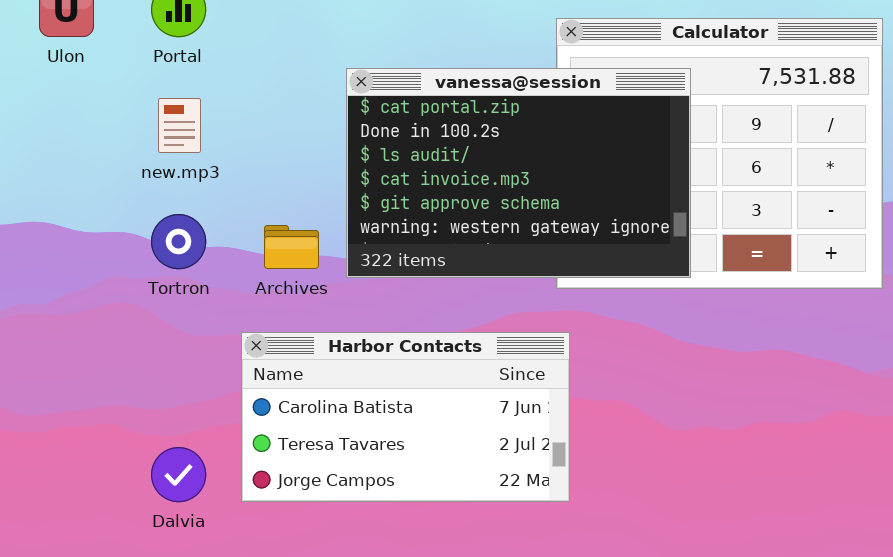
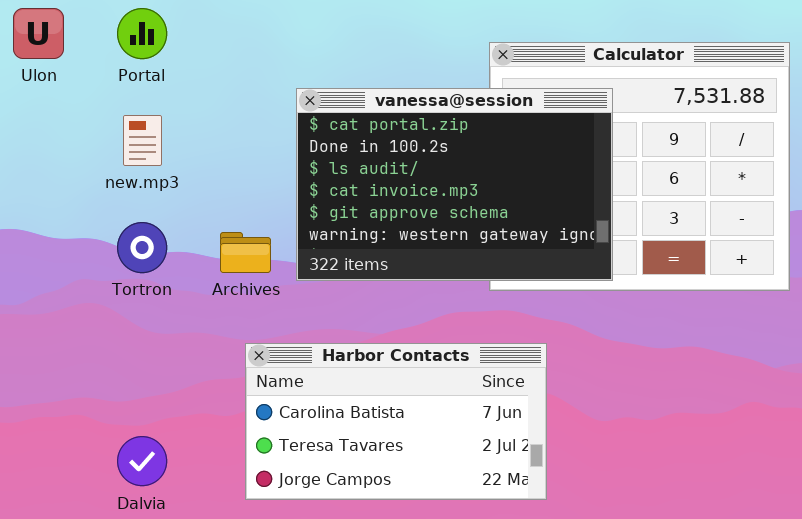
Harbor Contacts: [241,332,570,502] -> [245,343,547,500], moved

